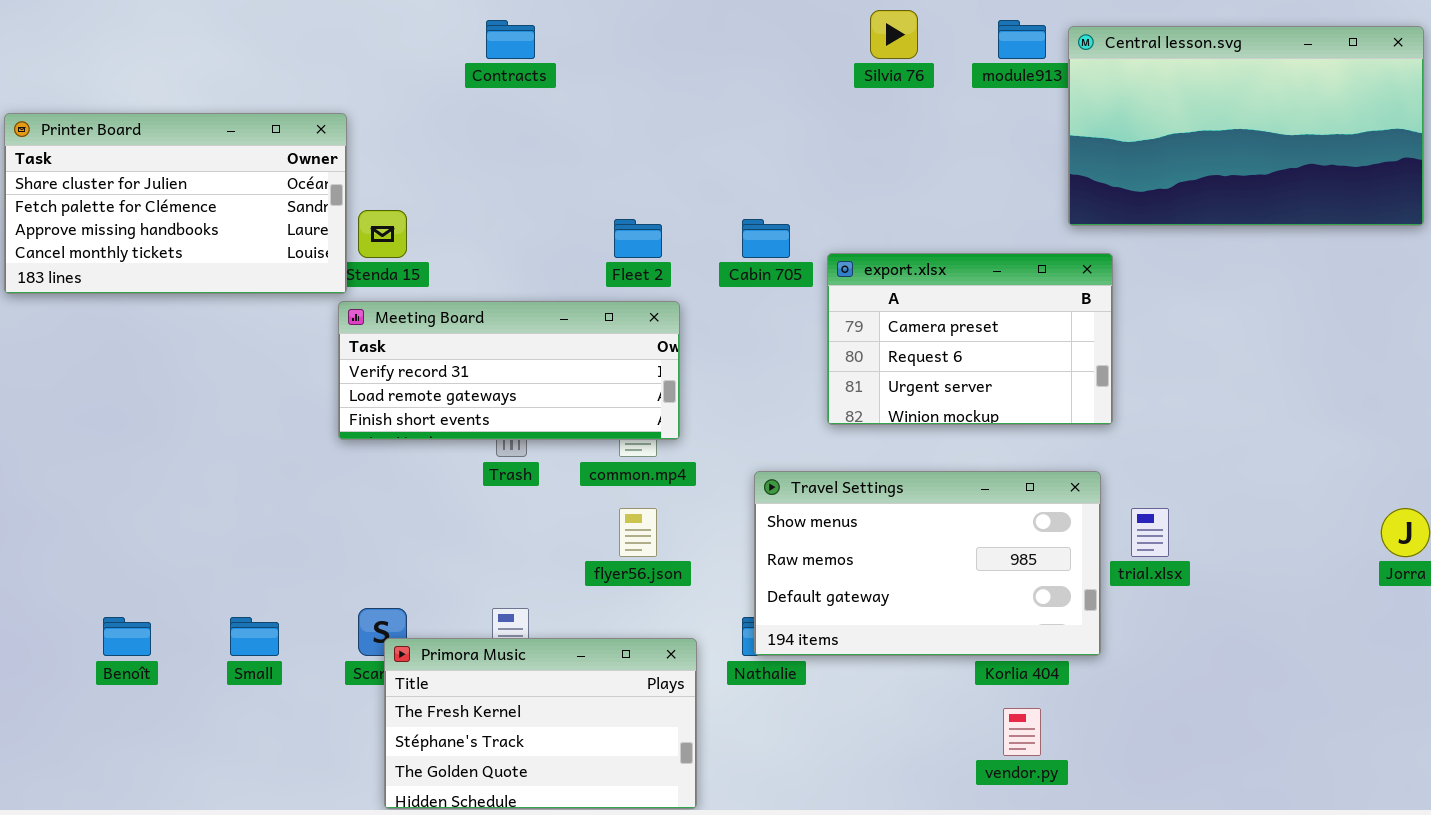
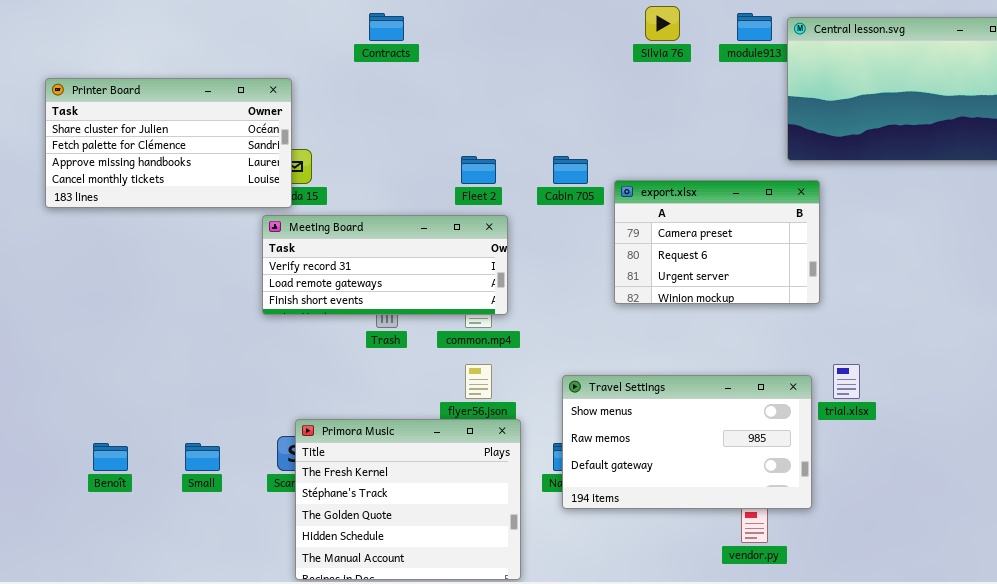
Printer Board: [4,113,347,294] -> [45,78,292,208], moved
Travel Settings: [754,471,1101,656] -> [562,375,812,509], moved
Primora Music: [384,638,697,809] -> [295,419,521,580], resized

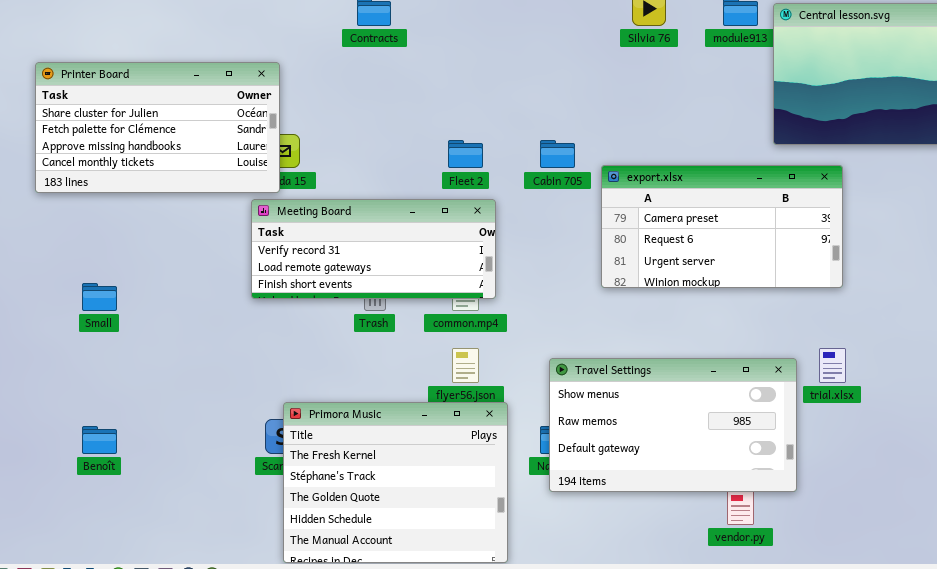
export.xlsx: [614,180,820,304] -> [601,165,843,288], resized
Small: [185,443,220,471] -> [82,283,117,311], moved

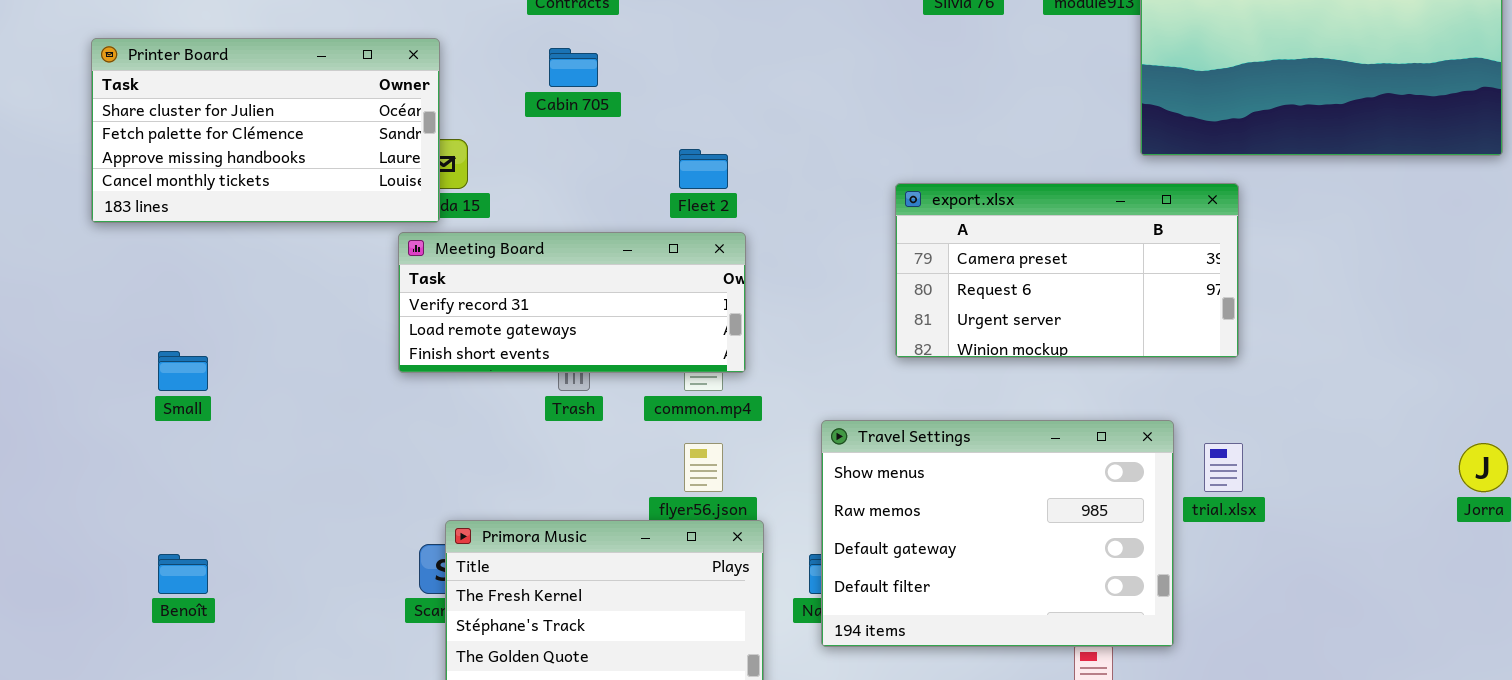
Cabin 705: [540,140,575,168] -> [549,48,598,87], moved
Travel Settings: [549,358,797,492] -> [821,420,1174,647], resized

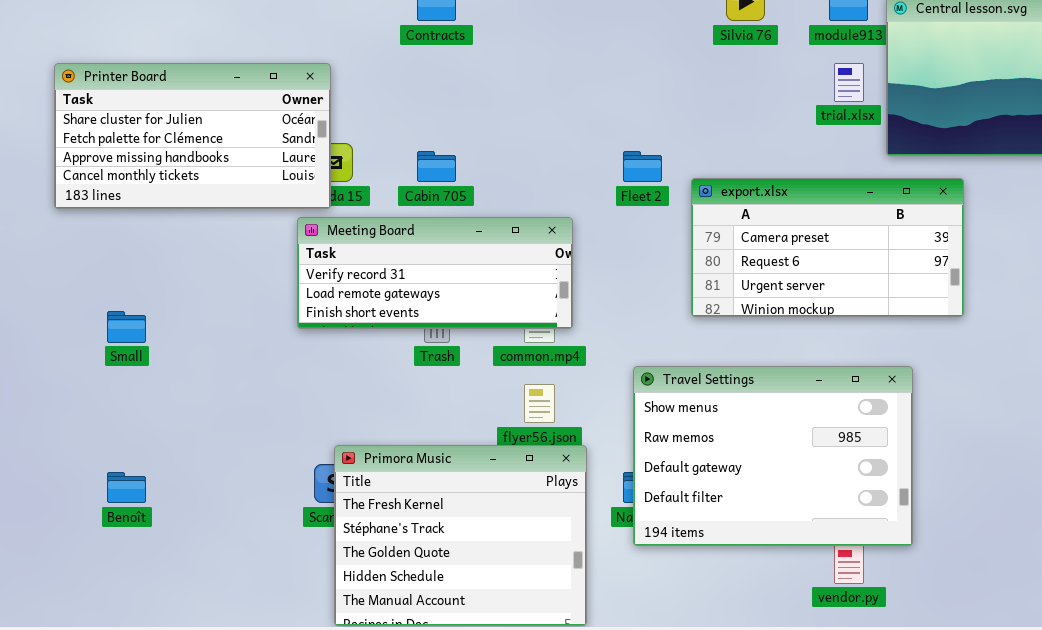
Cabin 705: [549,48,598,87] -> [417,151,456,182], moved
Fleet 2: [679,149,728,189] -> [623,151,662,182], moved
trial.xlsx: [1204,443,1243,492] -> [834,63,864,102], moved

